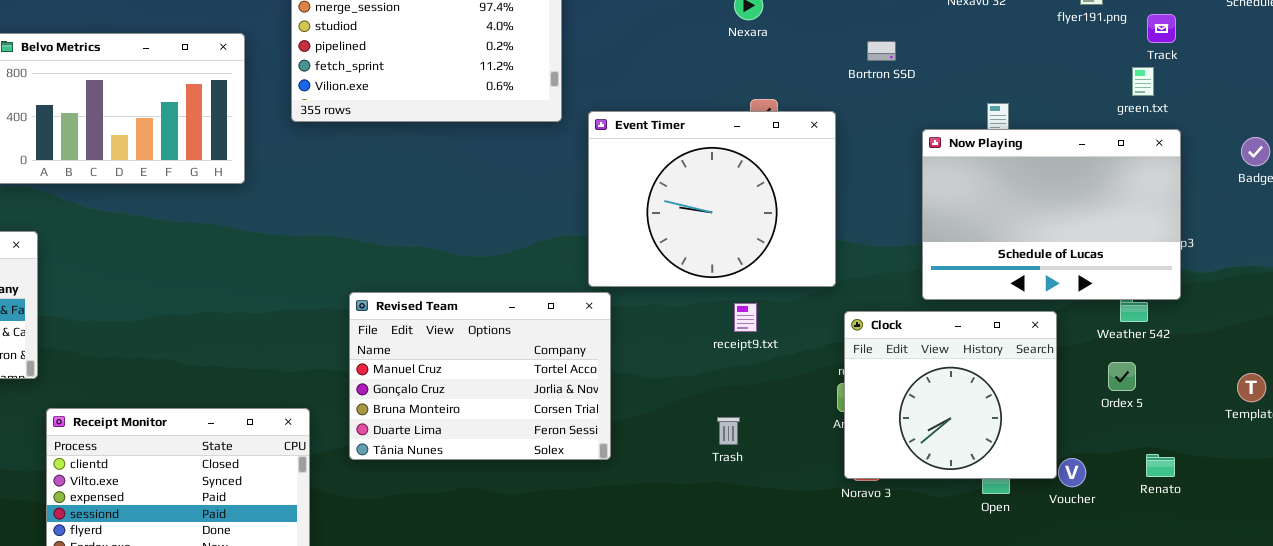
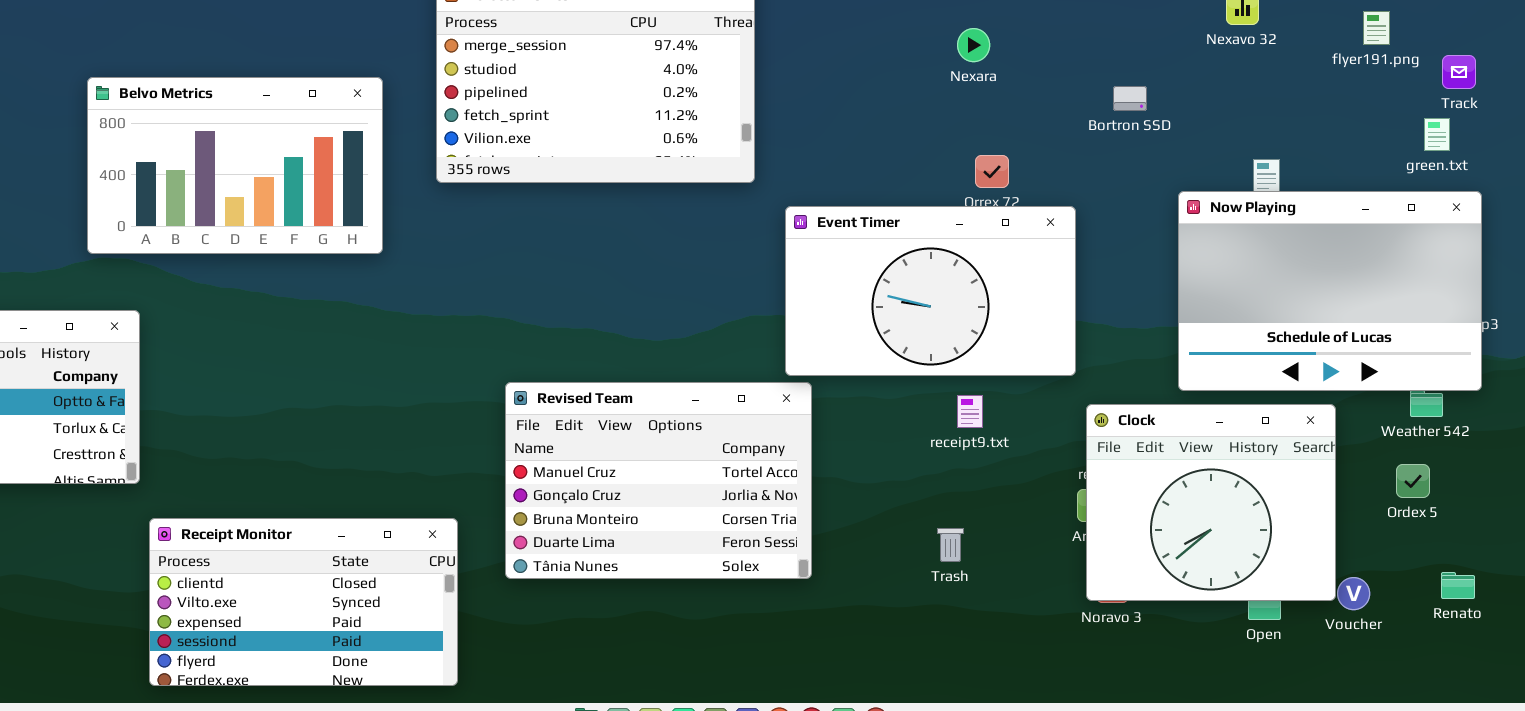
Event Timer: [588,111,836,287] -> [785,206,1076,376], resized

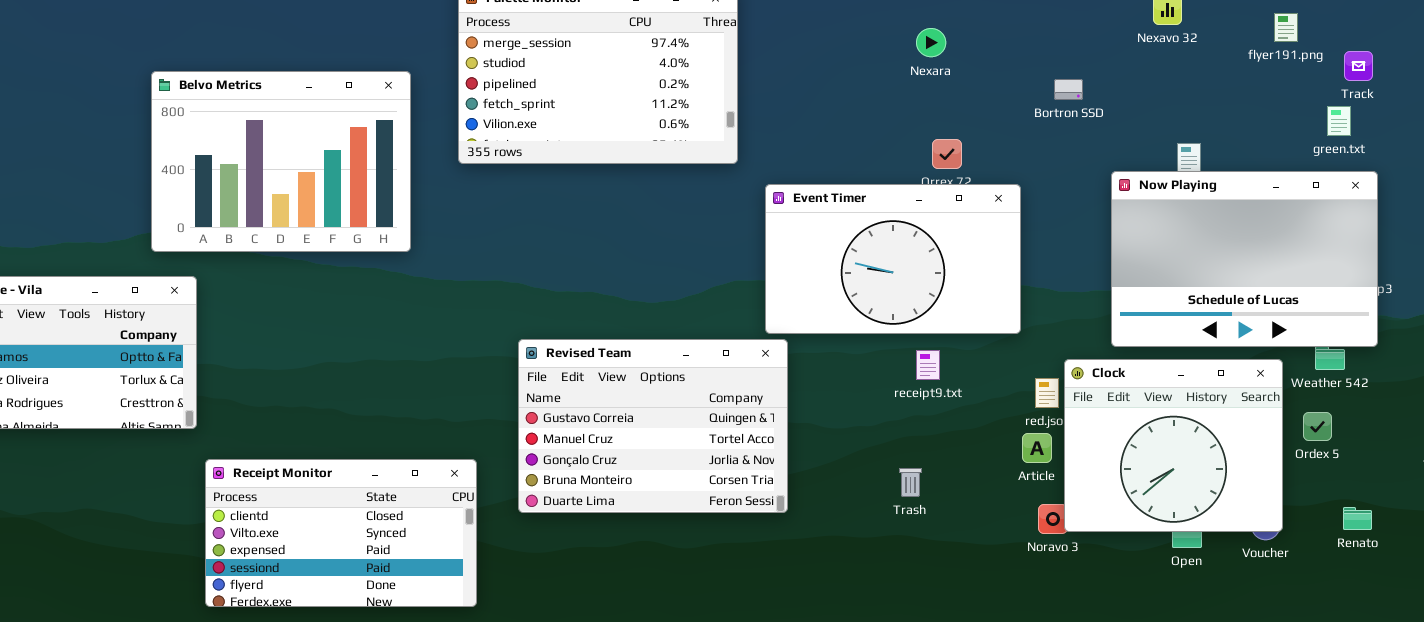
Belvo Metrics: [87,77,383,254] -> [151,71,411,252], resized
Revised Team: [505,382,812,579] -> [518,339,788,513], scrolled up 1 row
Clock: [1086,404,1336,601] -> [1064,359,1283,532], moved

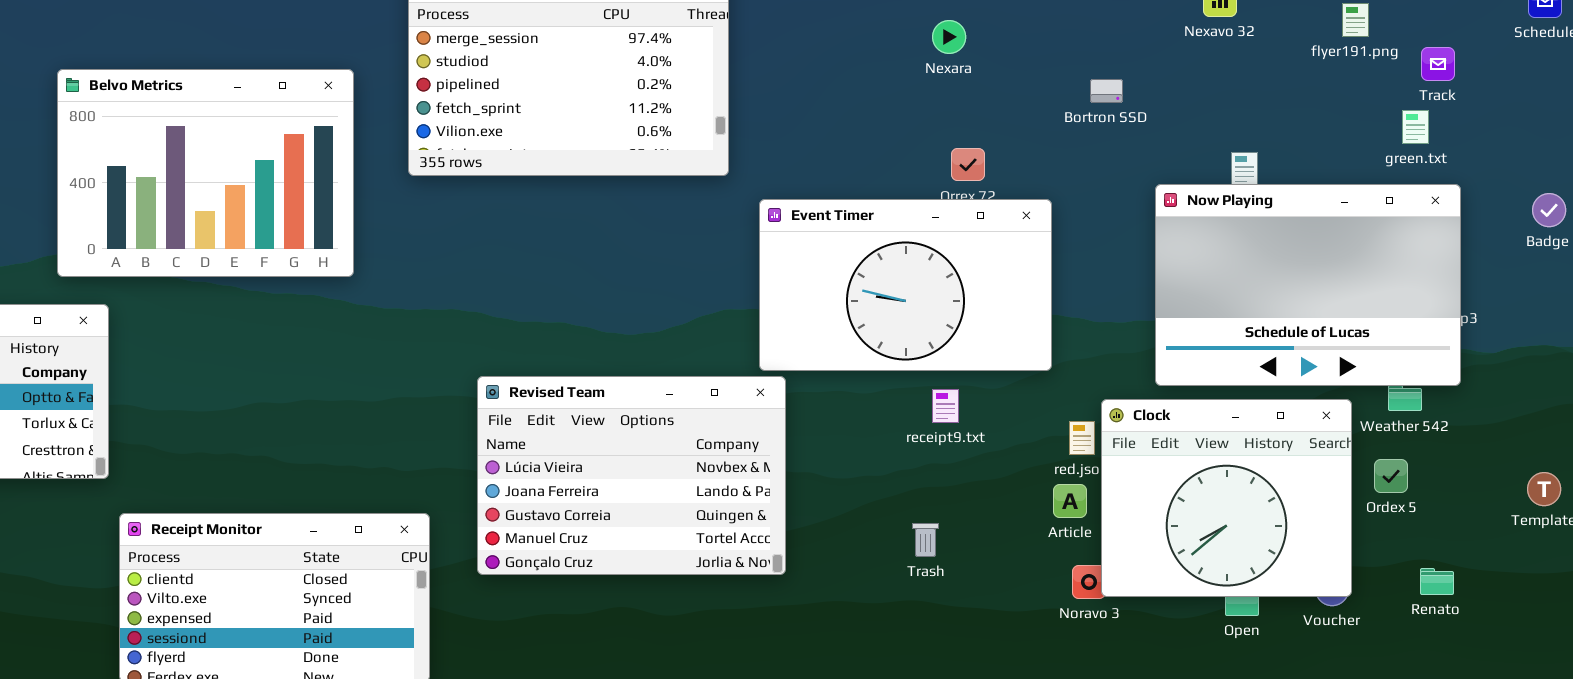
Revised Team: [518,339,788,513] -> [477,376,786,575], scrolled up 2 rows

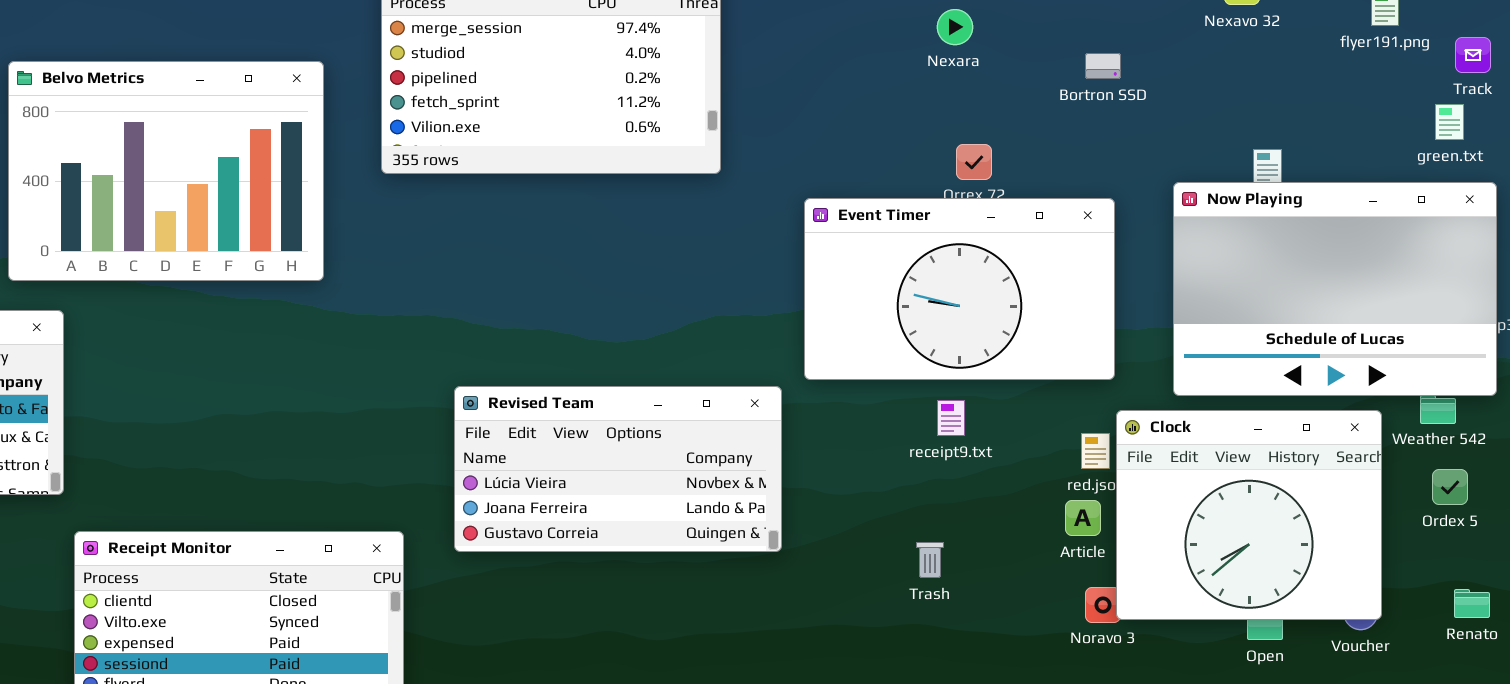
Bortron SSD: [1090,79,1123,103] -> [1085,53,1121,79], moved
Event Timer: [759,199,1052,371] -> [804,198,1115,380], moved
Revised Team: [477,376,786,575] -> [454,386,782,552], resized
Ordex 5: [1374,459,1408,493] -> [1432,469,1468,505], moved

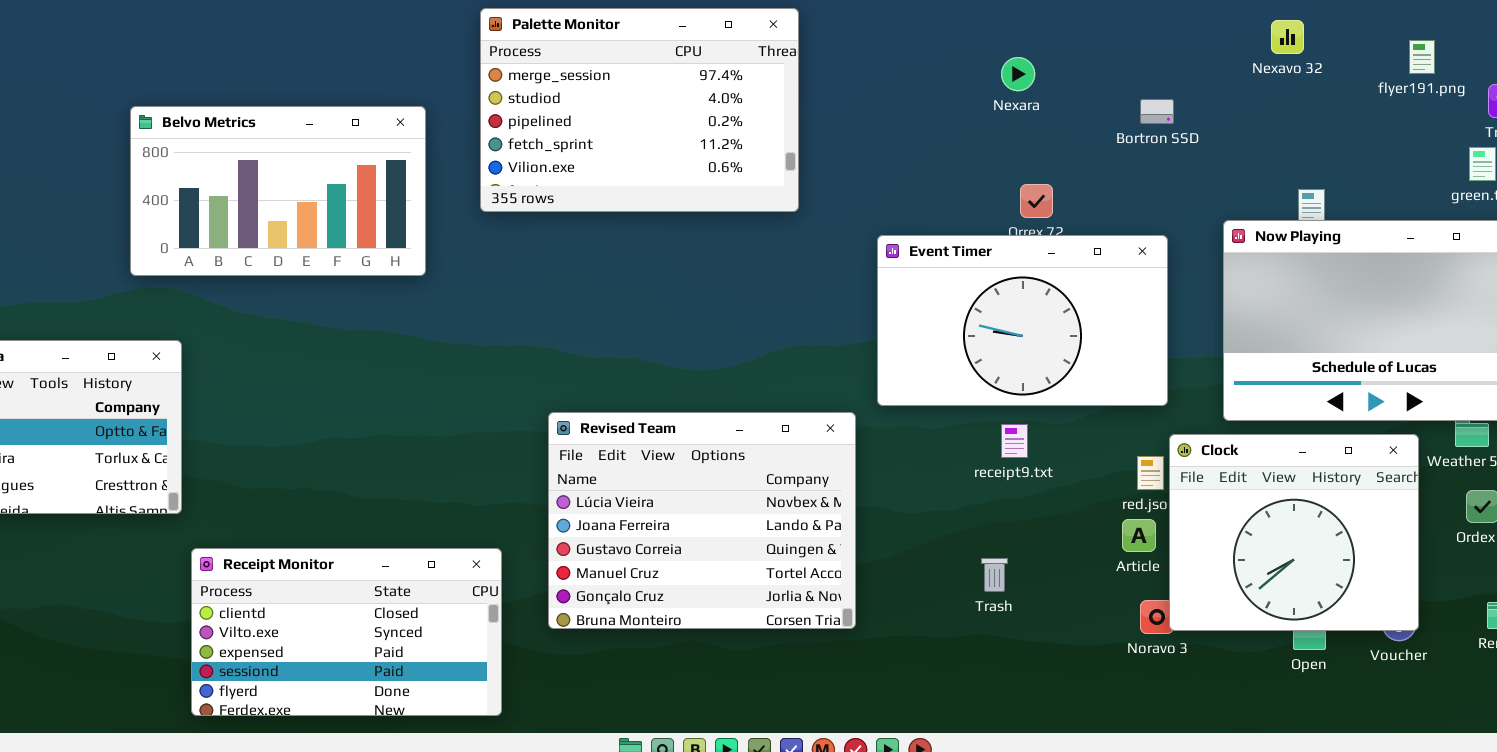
Belvo Metrics: [8,61,324,281] -> [130,106,426,276], resized
Revised Team: [454,386,782,552] -> [548,412,856,629], resized

